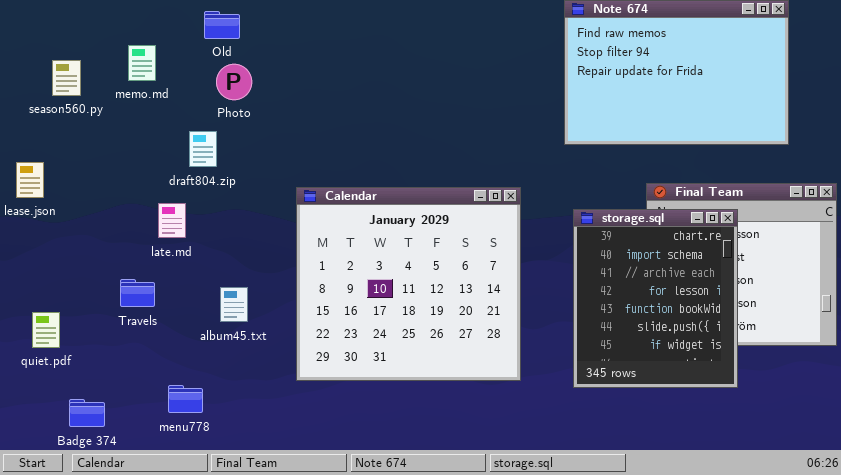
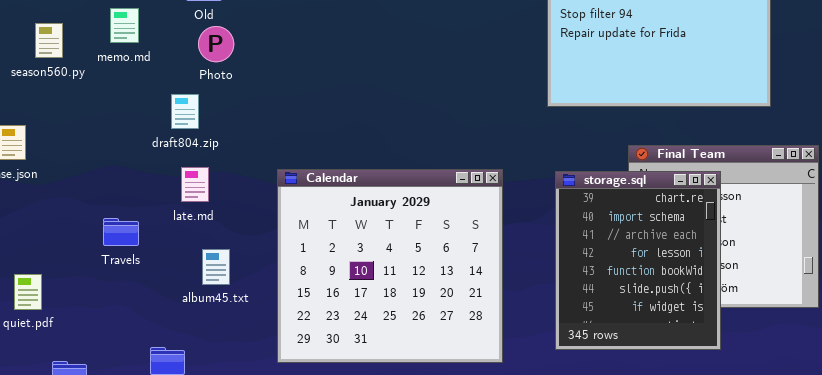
Calendar: [296,187,521,381] -> [277,169,503,363], moved
late.md: [158,203,186,238] -> [181,167,209,202], moved
Travels: [120,279,155,307] -> [103,218,139,246], moved

